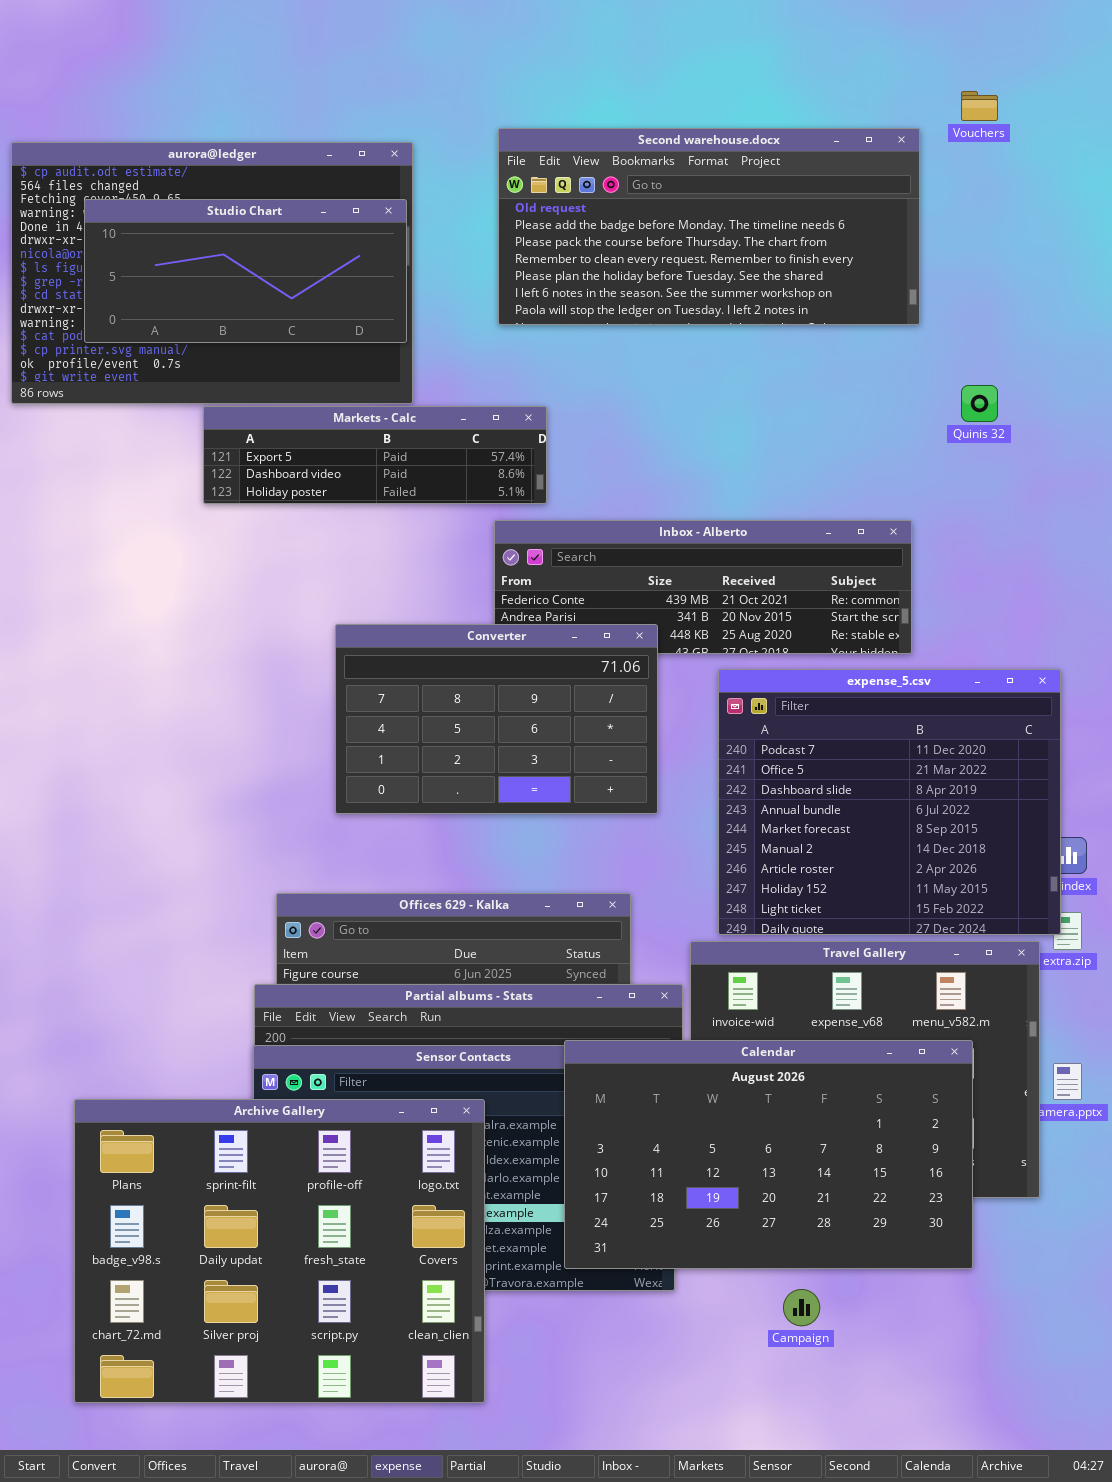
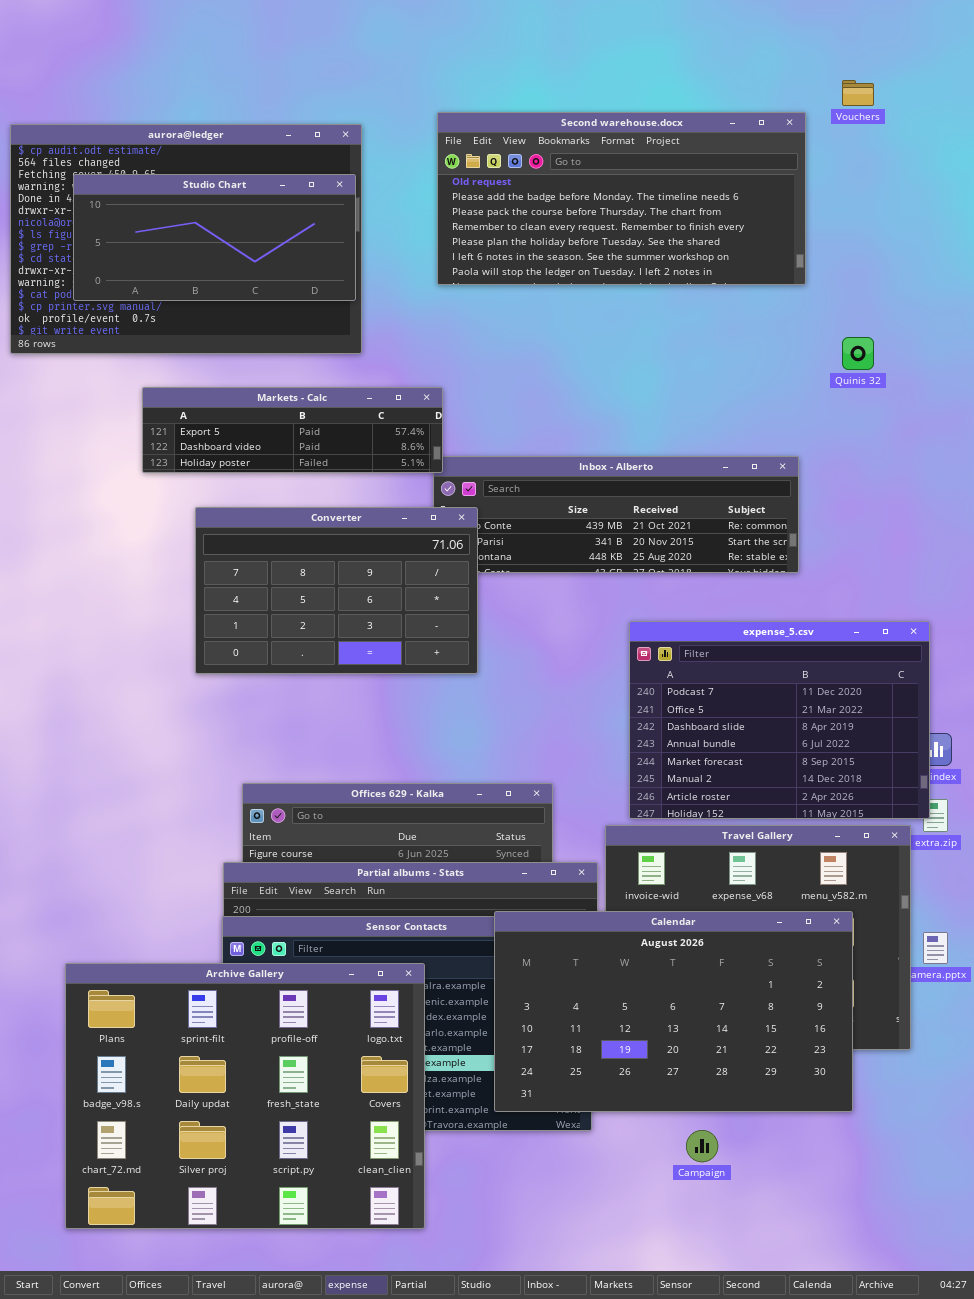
Markets - Calc: [203,406,547,504] -> [142,387,443,473], moved
Converter: [335,624,658,814] -> [195,507,478,674], moved
expense_5.csv: [718,669,1061,935] -> [629,621,930,819], resized

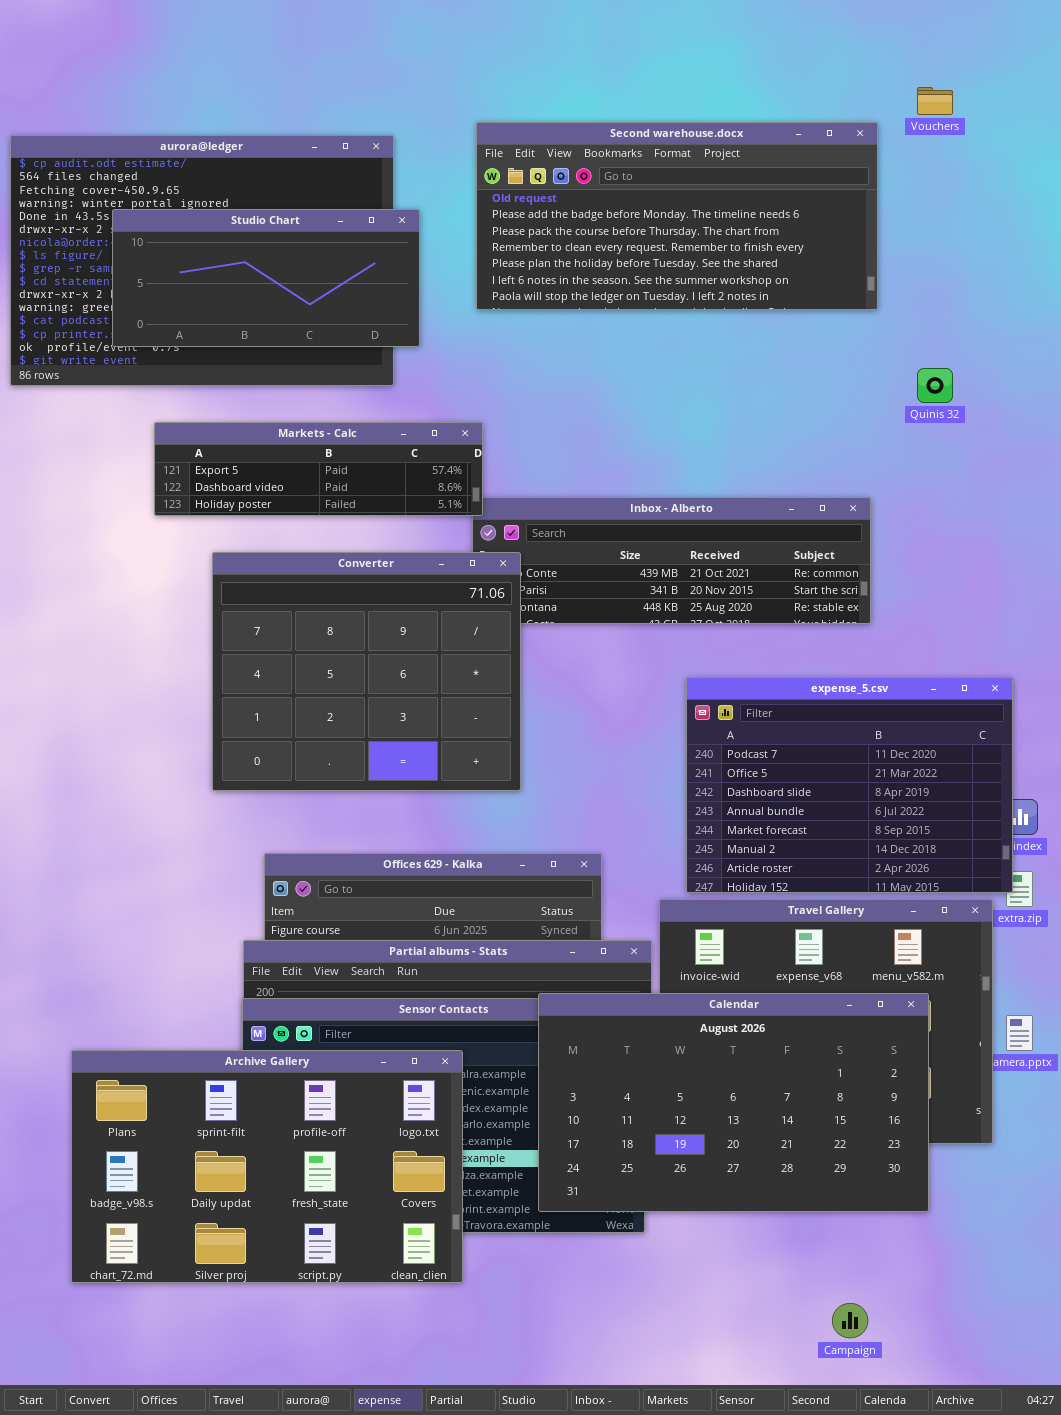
Studio Chart: [73,174,356,301] -> [112,209,420,347], moved
Converter: [195,507,478,674] -> [212,552,521,791], resized
Archive Gallery: [65,963,425,1229] -> [71,1050,463,1283], resized
Campaign: [686,1130,718,1162] -> [832,1303,868,1338], moved

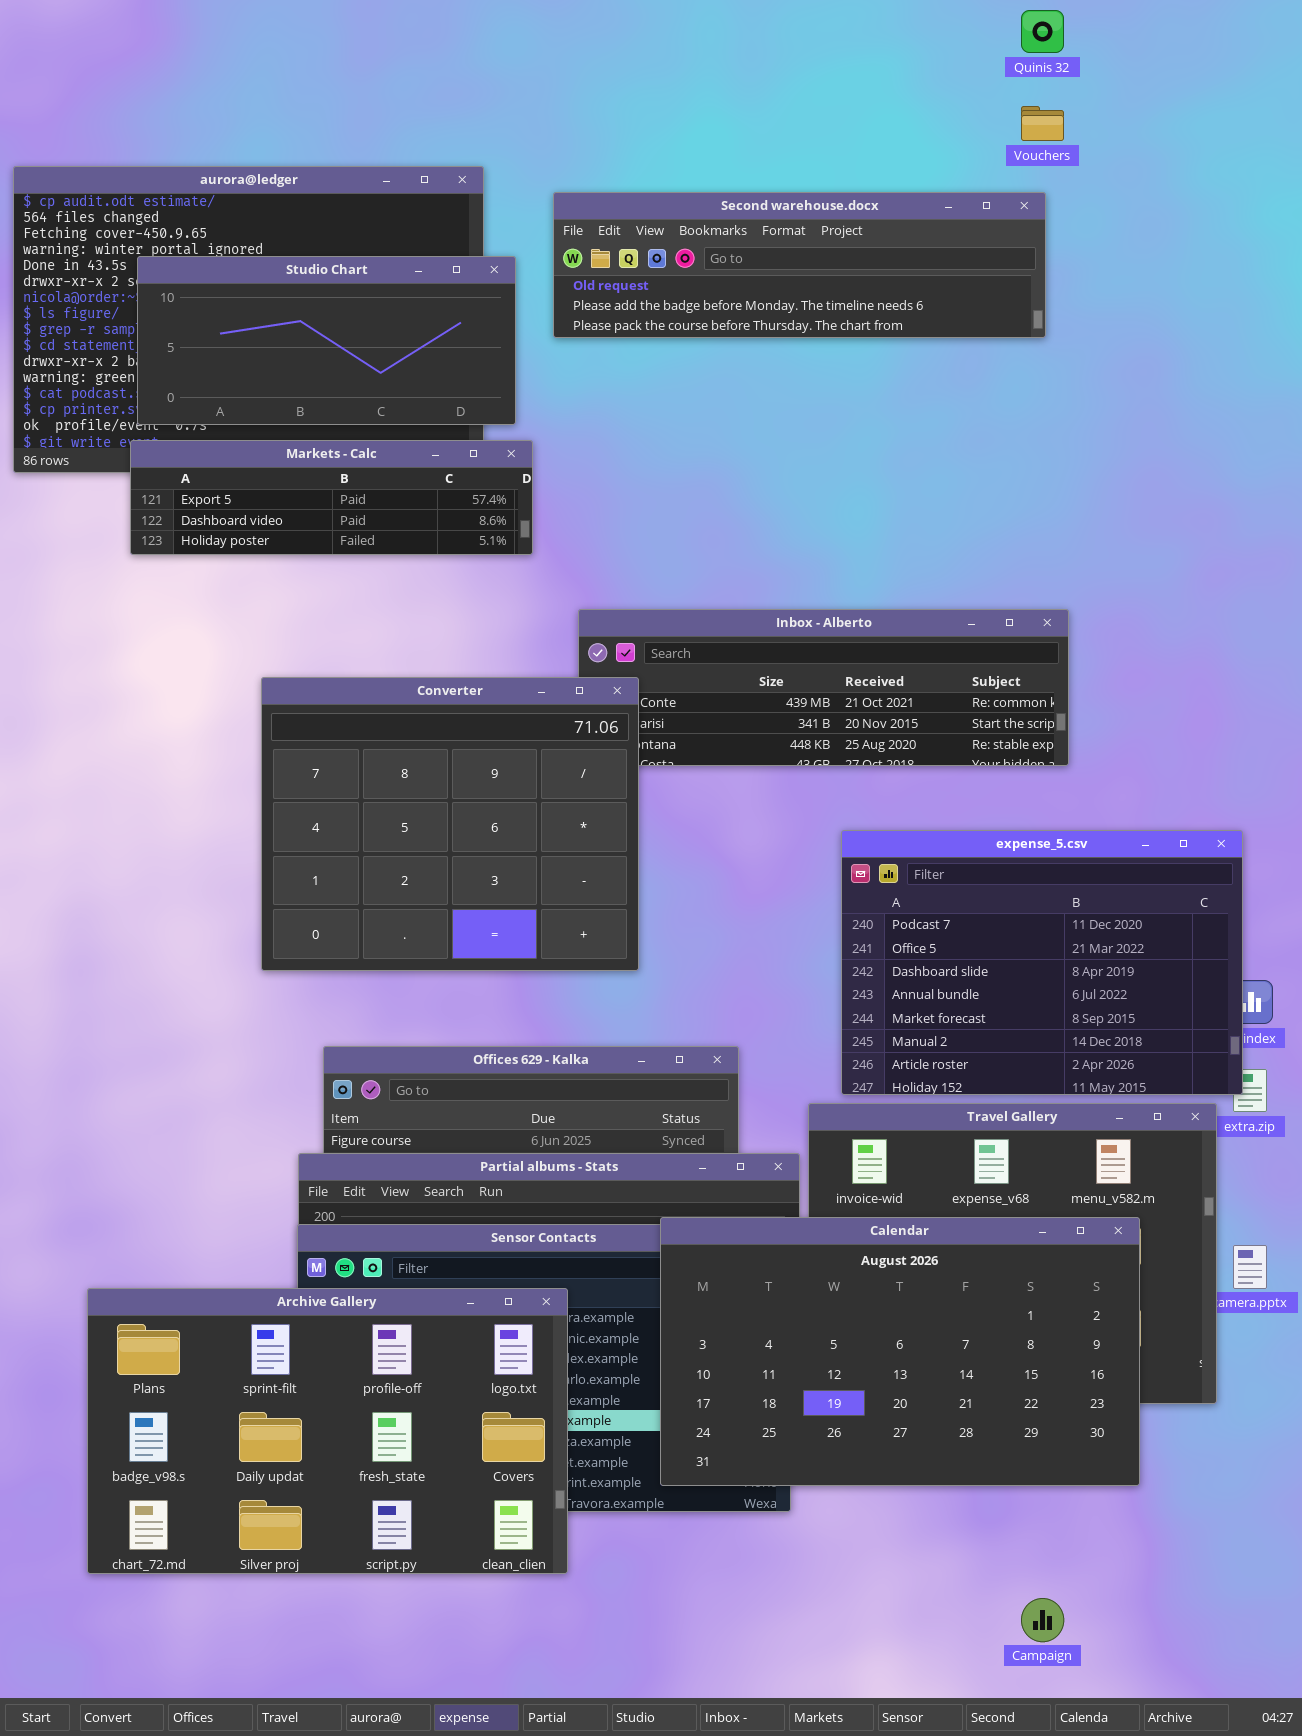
Vouchers: [917,87,953,115] -> [1021,106,1064,141], moved
Second warehouse.docx: [476,122,878,310] -> [553,192,1046,338], moved, resized
Quinis 32: [917,368,953,403] -> [1021,10,1064,53], moved
Markets - Calc: [154,422,483,516] -> [130,440,533,555], moved

